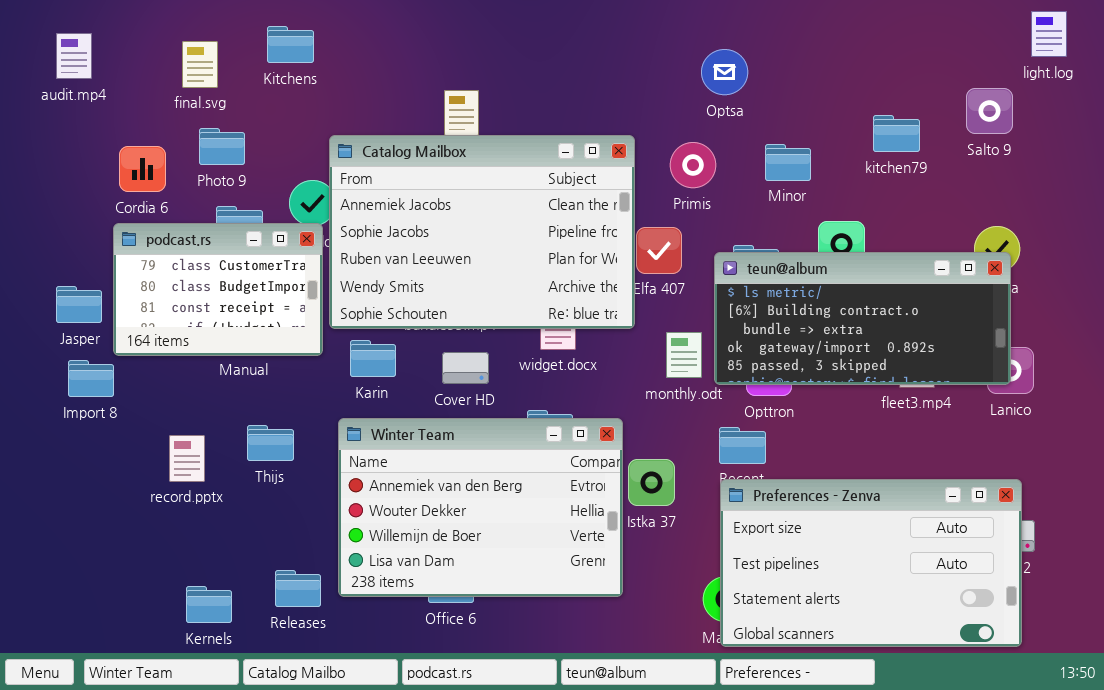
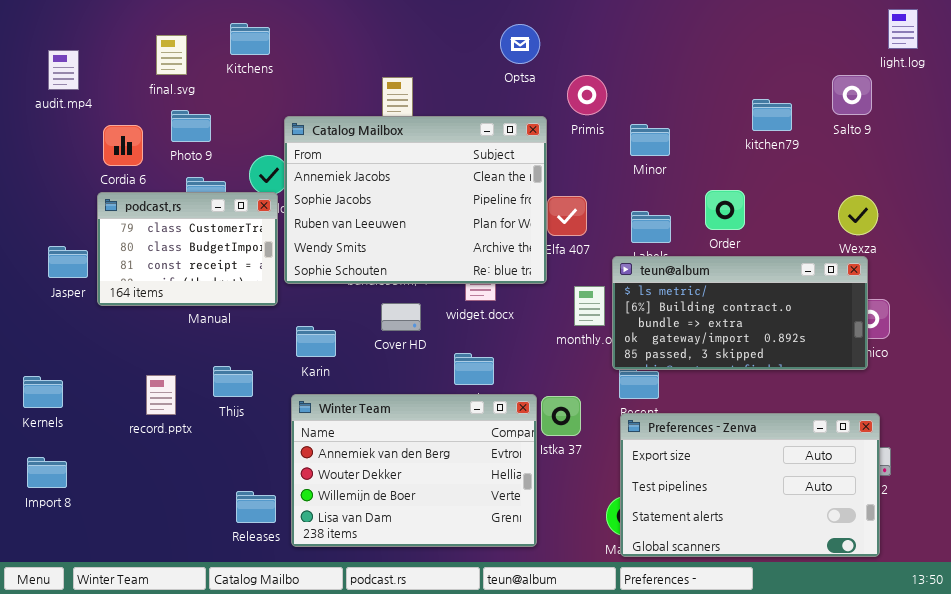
audit.mp4: [56,33,92,79] -> [48,50,79,90], moved
Optsa: [701,49,748,95] -> [500,24,540,64], moved
Primis: [670,142,716,188] -> [567,75,607,115], moved
Minor: [765,144,811,181] -> [630,124,670,156], moved
teun@album: [714,252,1011,385] -> [612,256,868,370], moved
Karin: [350,340,396,377] -> [296,326,336,357], moved
Import 8: [68,360,114,397] -> [27,457,67,488], moved
Winter Team: [338,418,623,597] -> [291,394,537,547], moved
Kernels: [186,586,232,623] -> [23,376,63,408], moved

